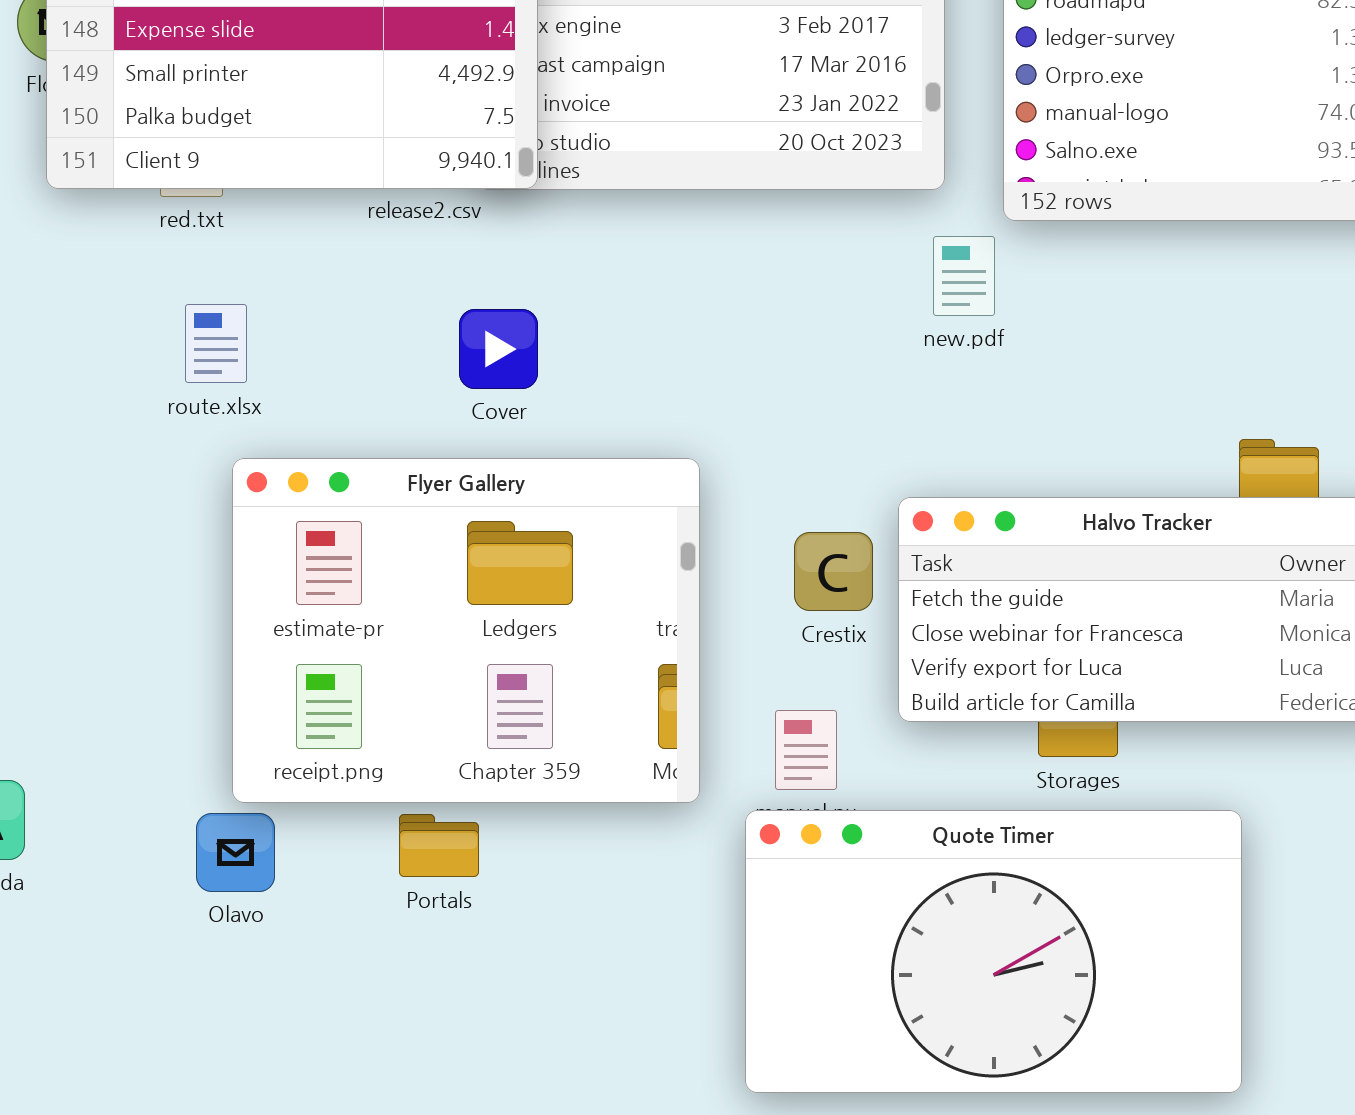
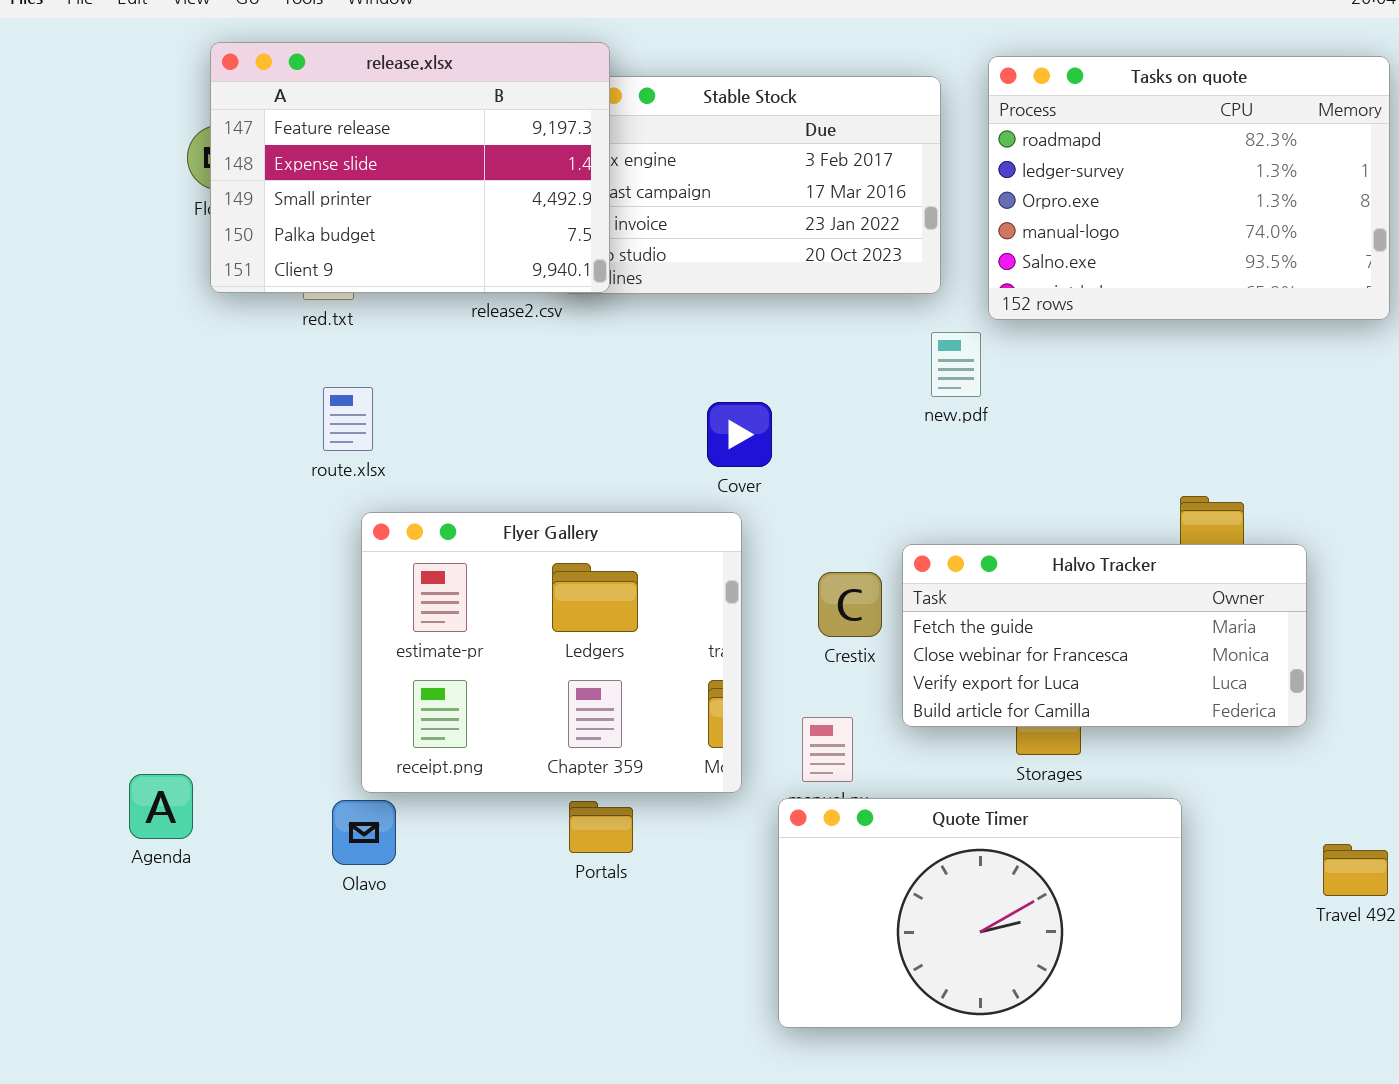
Cover: [459,309,538,389] -> [707,402,772,467], moved
Portals: [399,814,479,877] -> [569,801,633,853], moved

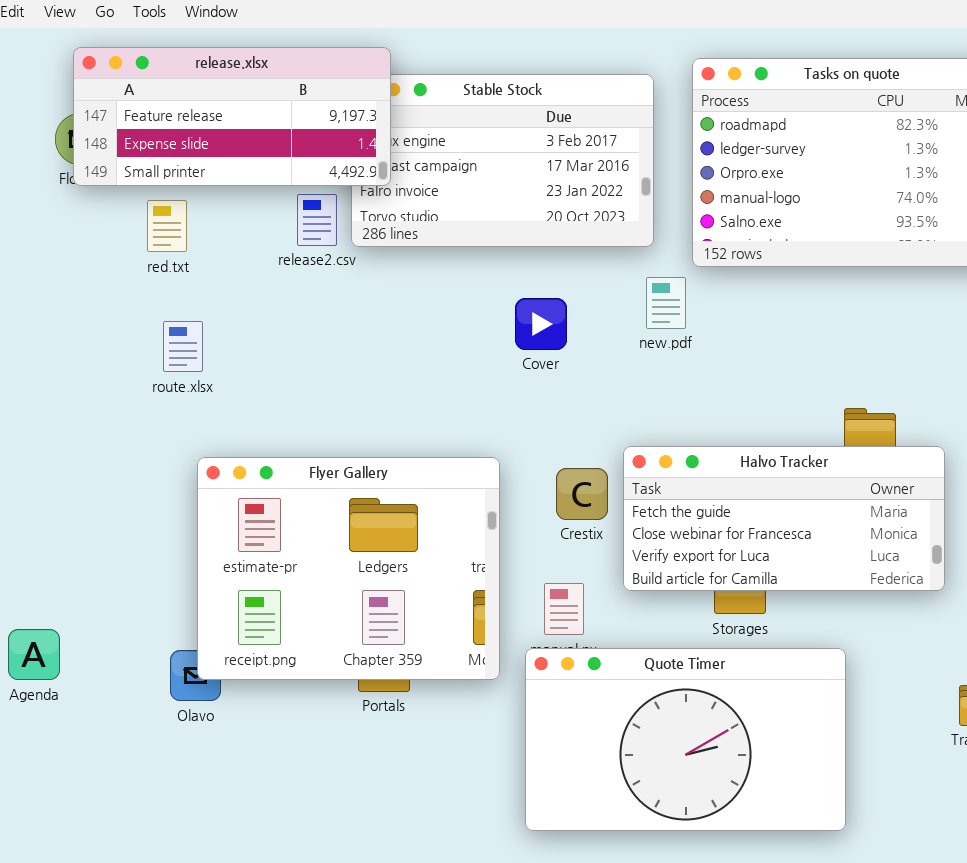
release.xlsx: [210,42,610,293] -> [73,47,391,186], resized
Cover: [707,402,772,467] -> [515,298,567,350], moved
Flyer Gallery: [361,512,742,793] -> [197,457,500,680], moved

